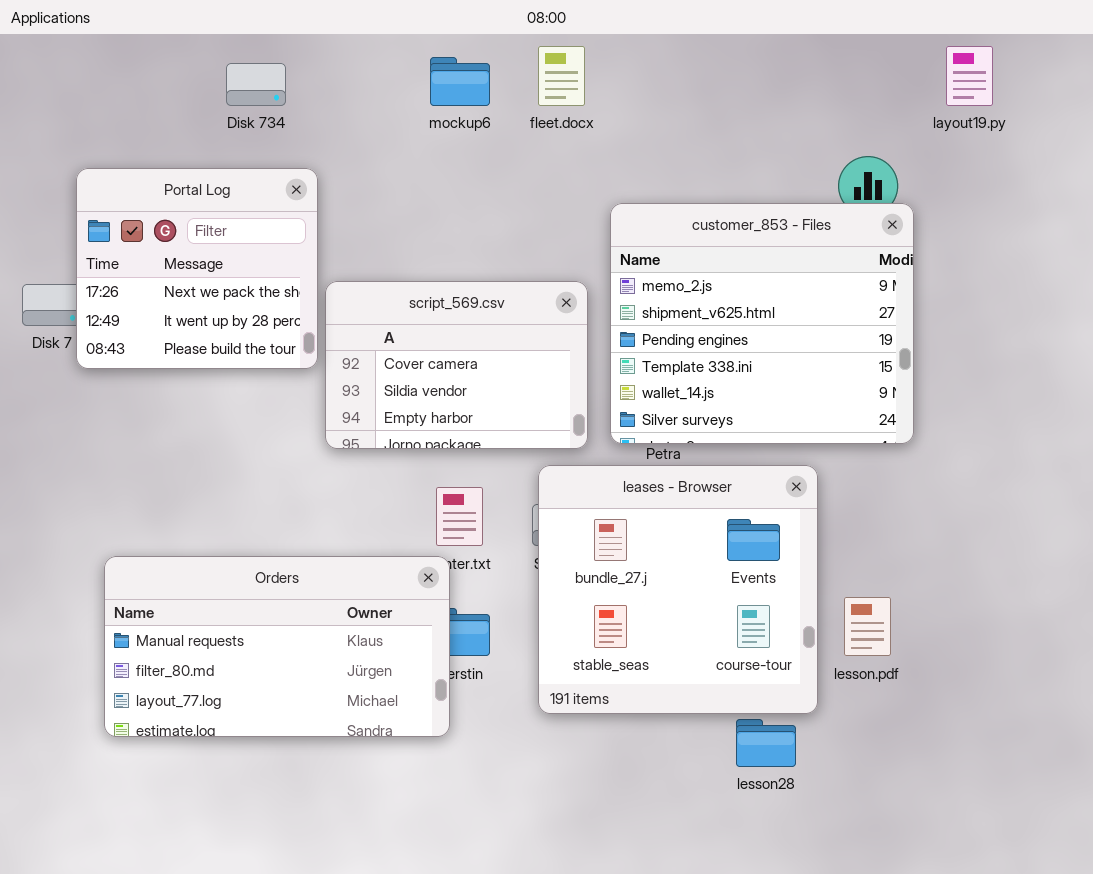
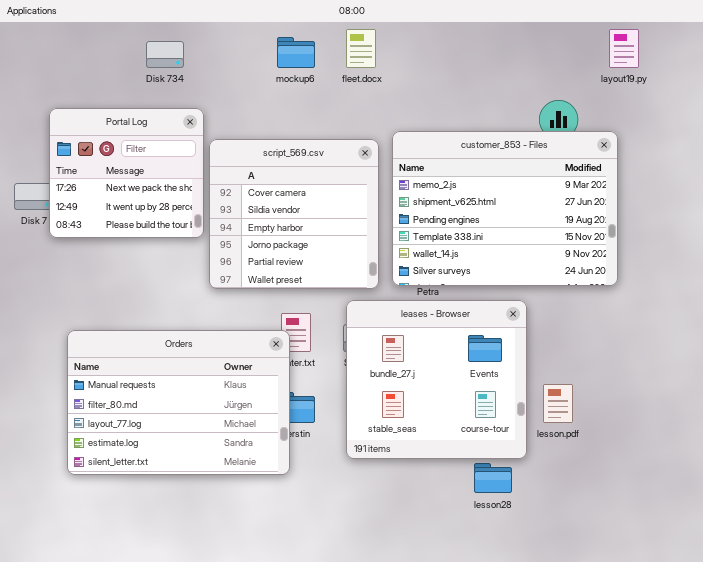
customer_853 - Files: [610,203,914,444] -> [392,131,618,286], resized
script_569.csv: [325,281,588,449] -> [209,139,379,289], resized
Orders: [104,556,450,737] -> [67,330,290,475], resized

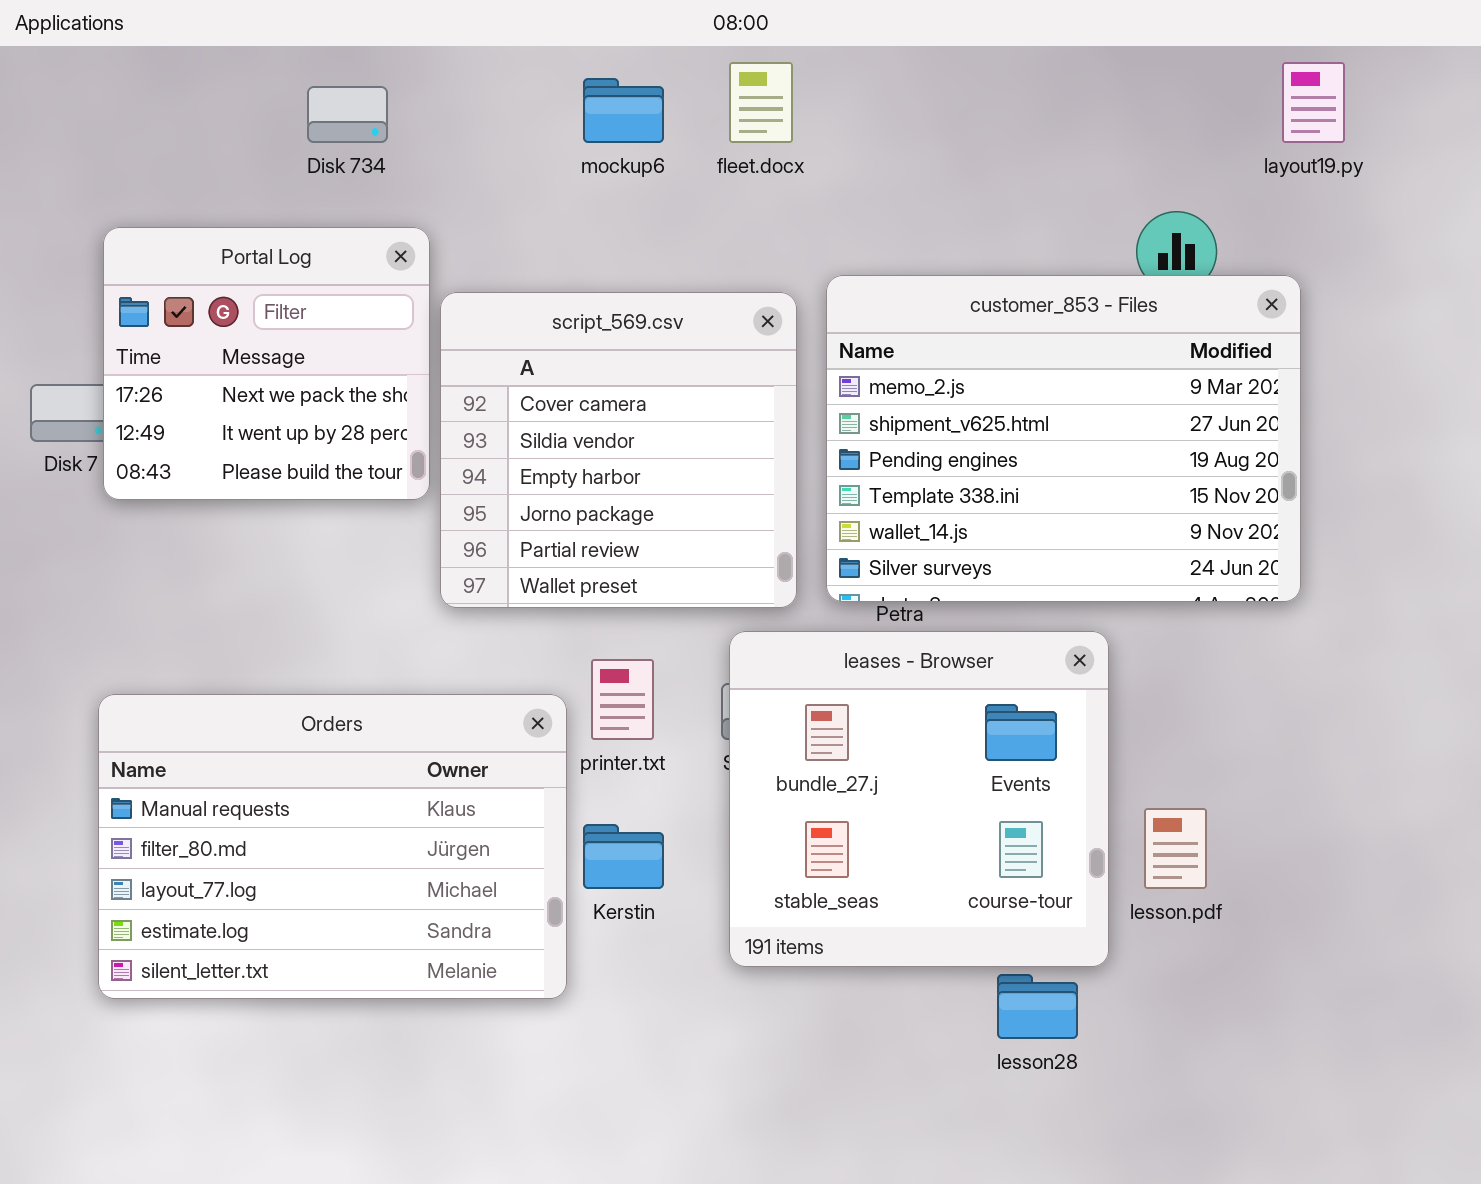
Orders: [67,330,290,475] -> [98,694,567,999], moved

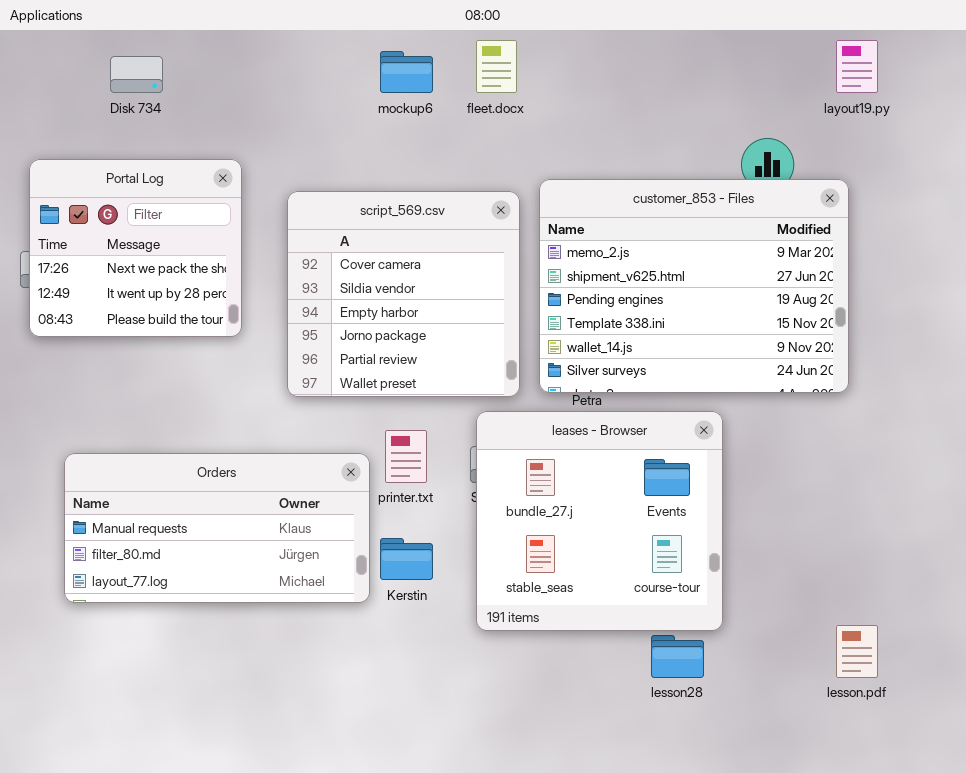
Disk 734: [307,86,388,143] -> [110,56,163,93], moved
Portal Log: [103,227,430,500] -> [29,159,242,337], moved
Orders: [98,694,567,999] -> [64,453,370,603], resized
lesson.pdf: [1144,808,1207,889] -> [836,625,878,678], moved

